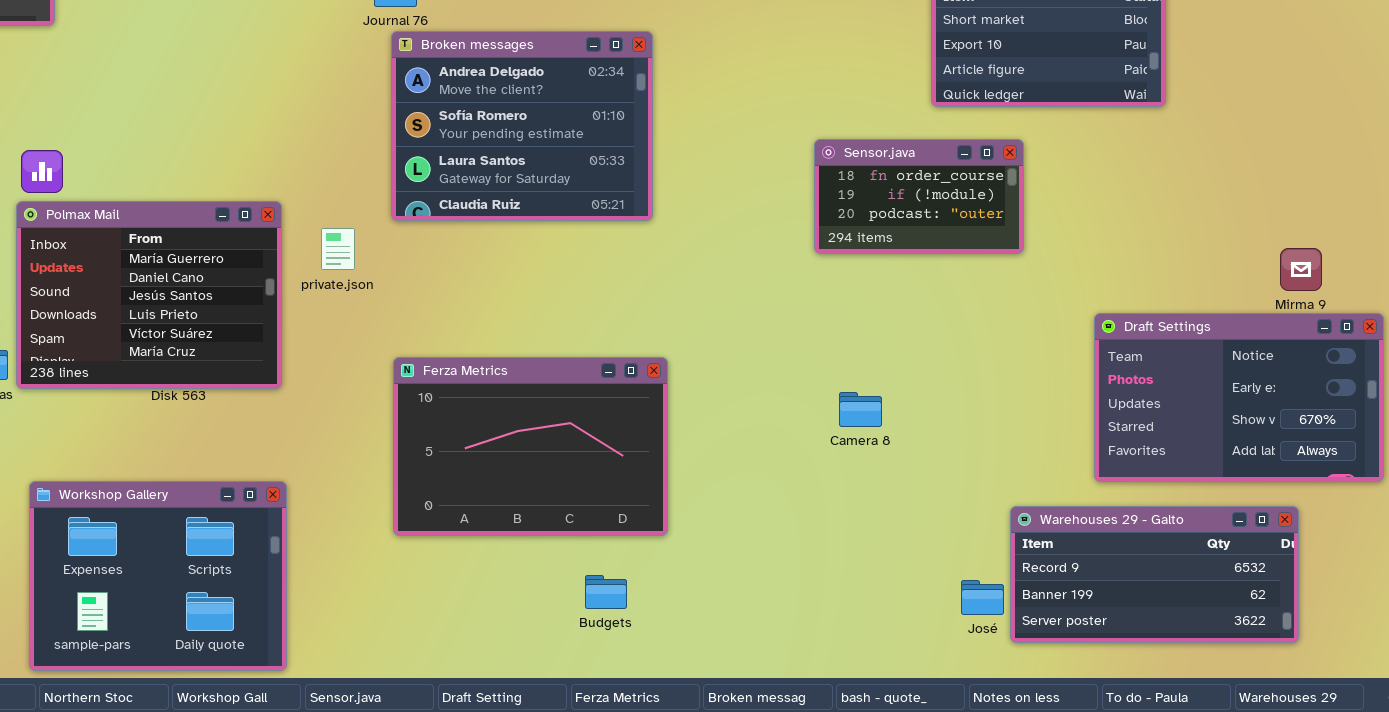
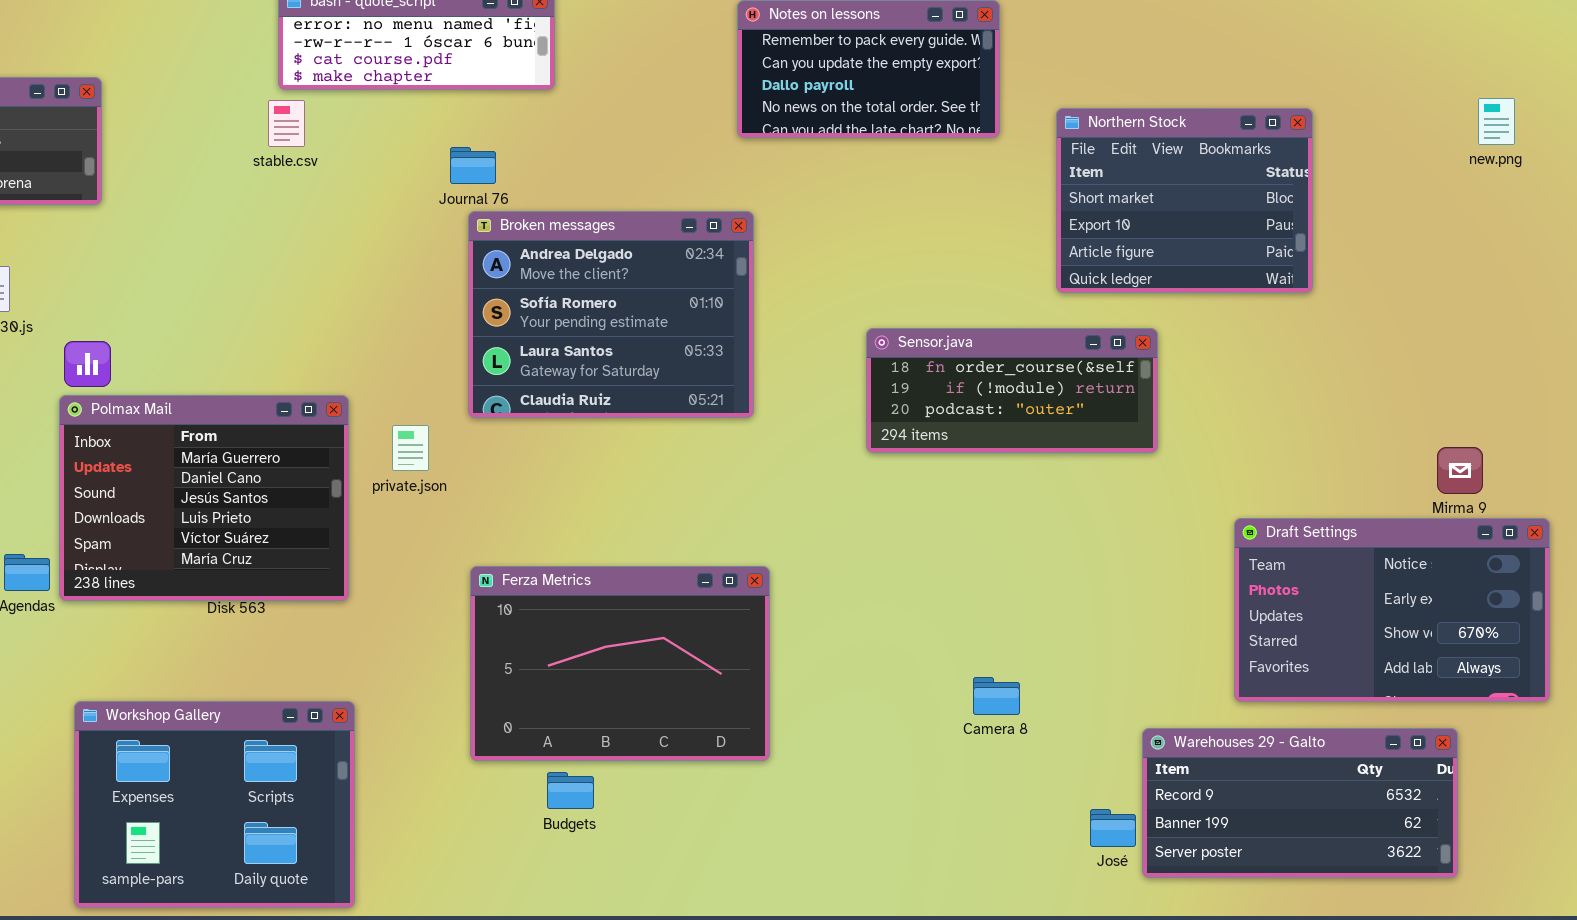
Sensor.java: [814,139,1024,254] -> [866,328,1158,453], resized
Camera 8: [839,392,882,427] -> [973,677,1020,715], moved
Budgets: [585,575,627,609] -> [547,772,594,809], moved

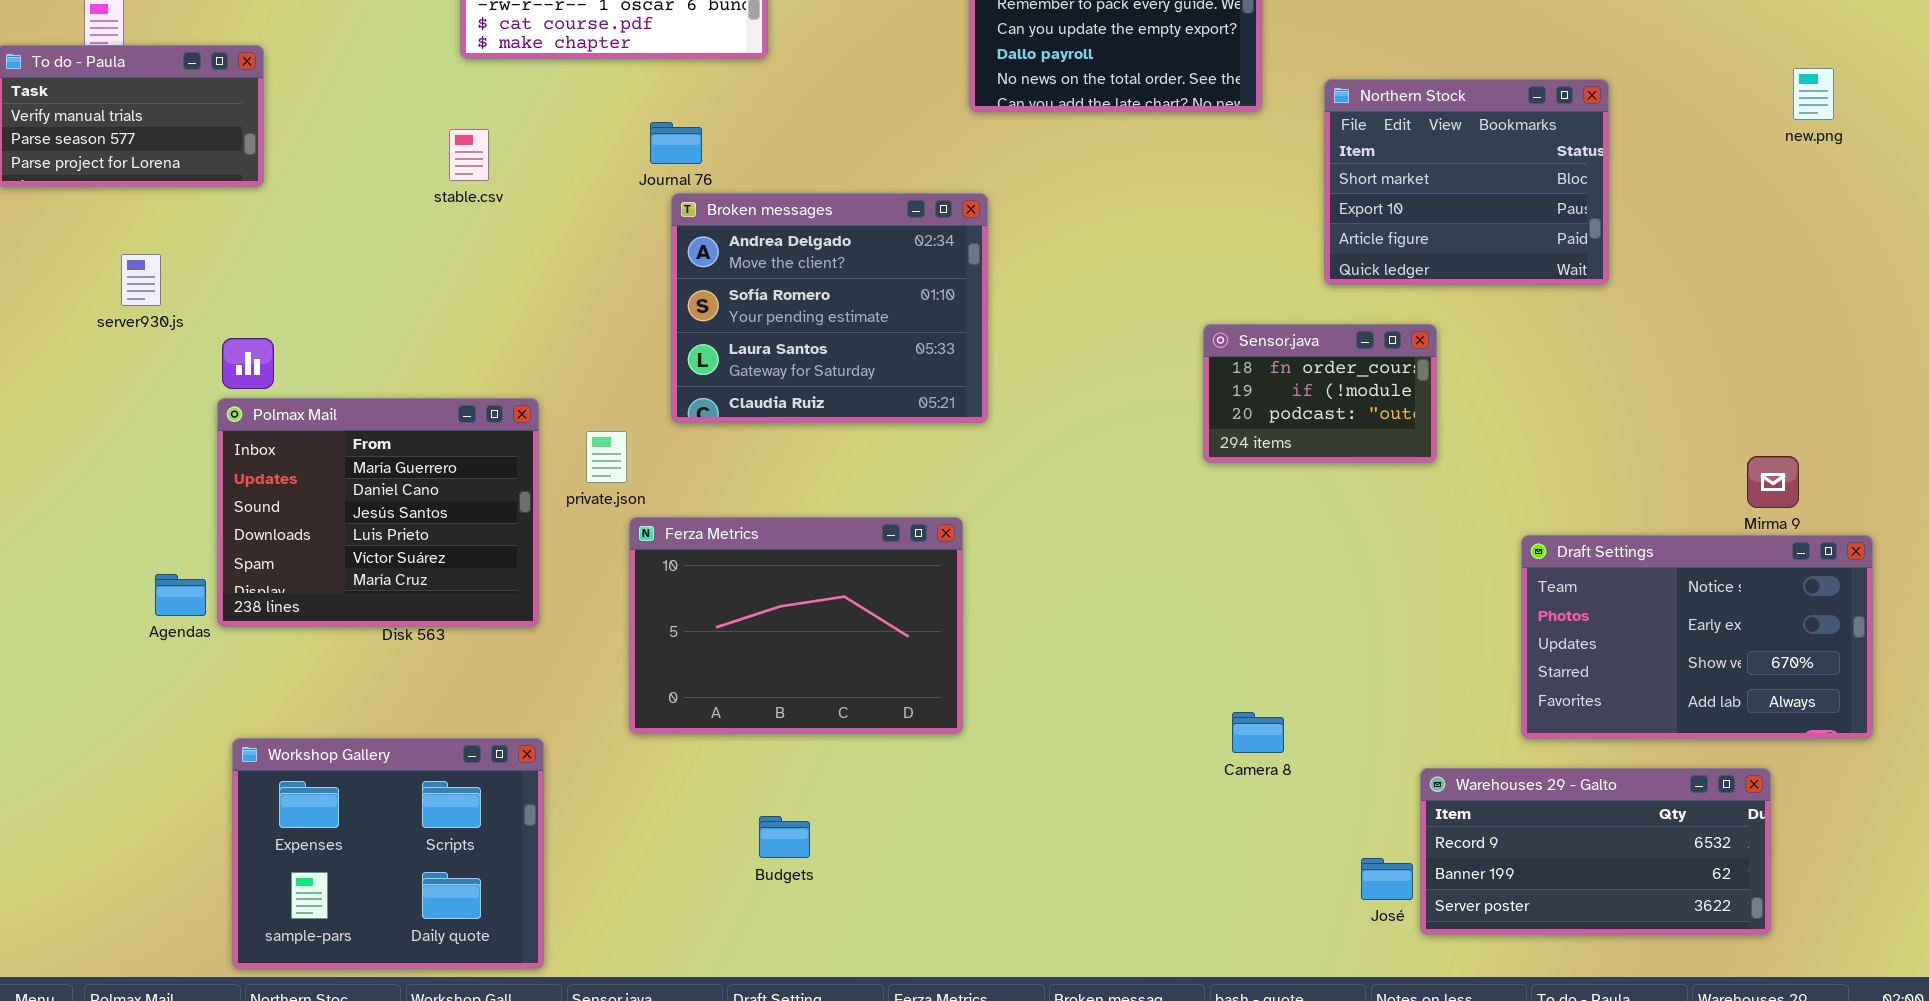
stable.csv: [268,100,305,147] -> [449,129,489,181], moved
Sensor.java: [866,328,1158,453] -> [1203,324,1437,463], resized
Ferza Metrics: [470,566,770,761] -> [629,517,963,734], moved

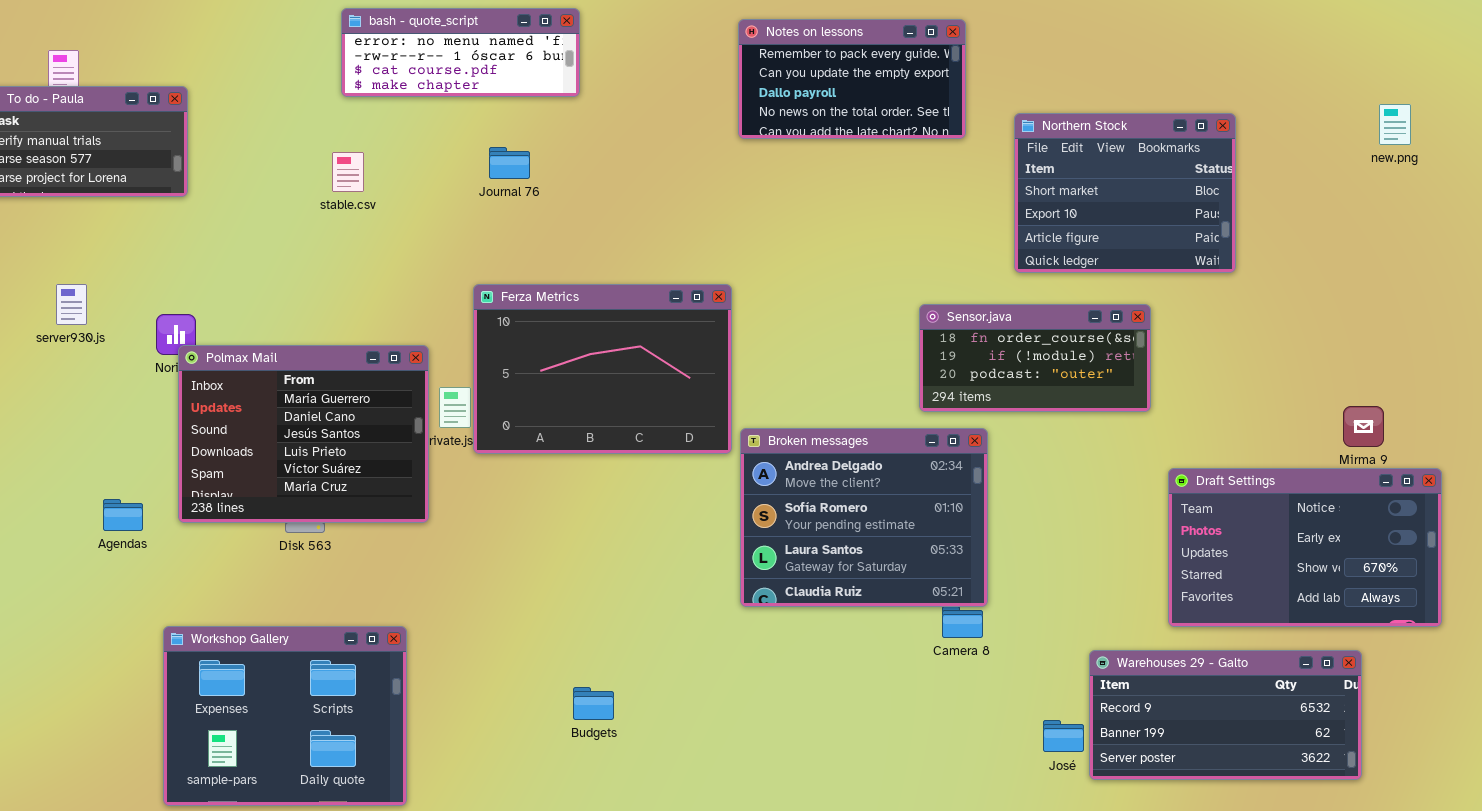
Broken messages: [671,193,988,423] -> [740,428,988,607], moved
server930.js: [121,254,161,306] -> [56,284,87,325], moved
Sensor.java: [1203,324,1437,463] -> [919,304,1151,412], resized
Polmax Mail: [217,398,539,627] -> [178,345,429,523], moved
Ferza Metrics: [629,517,963,734] -> [473,284,732,454], moved

